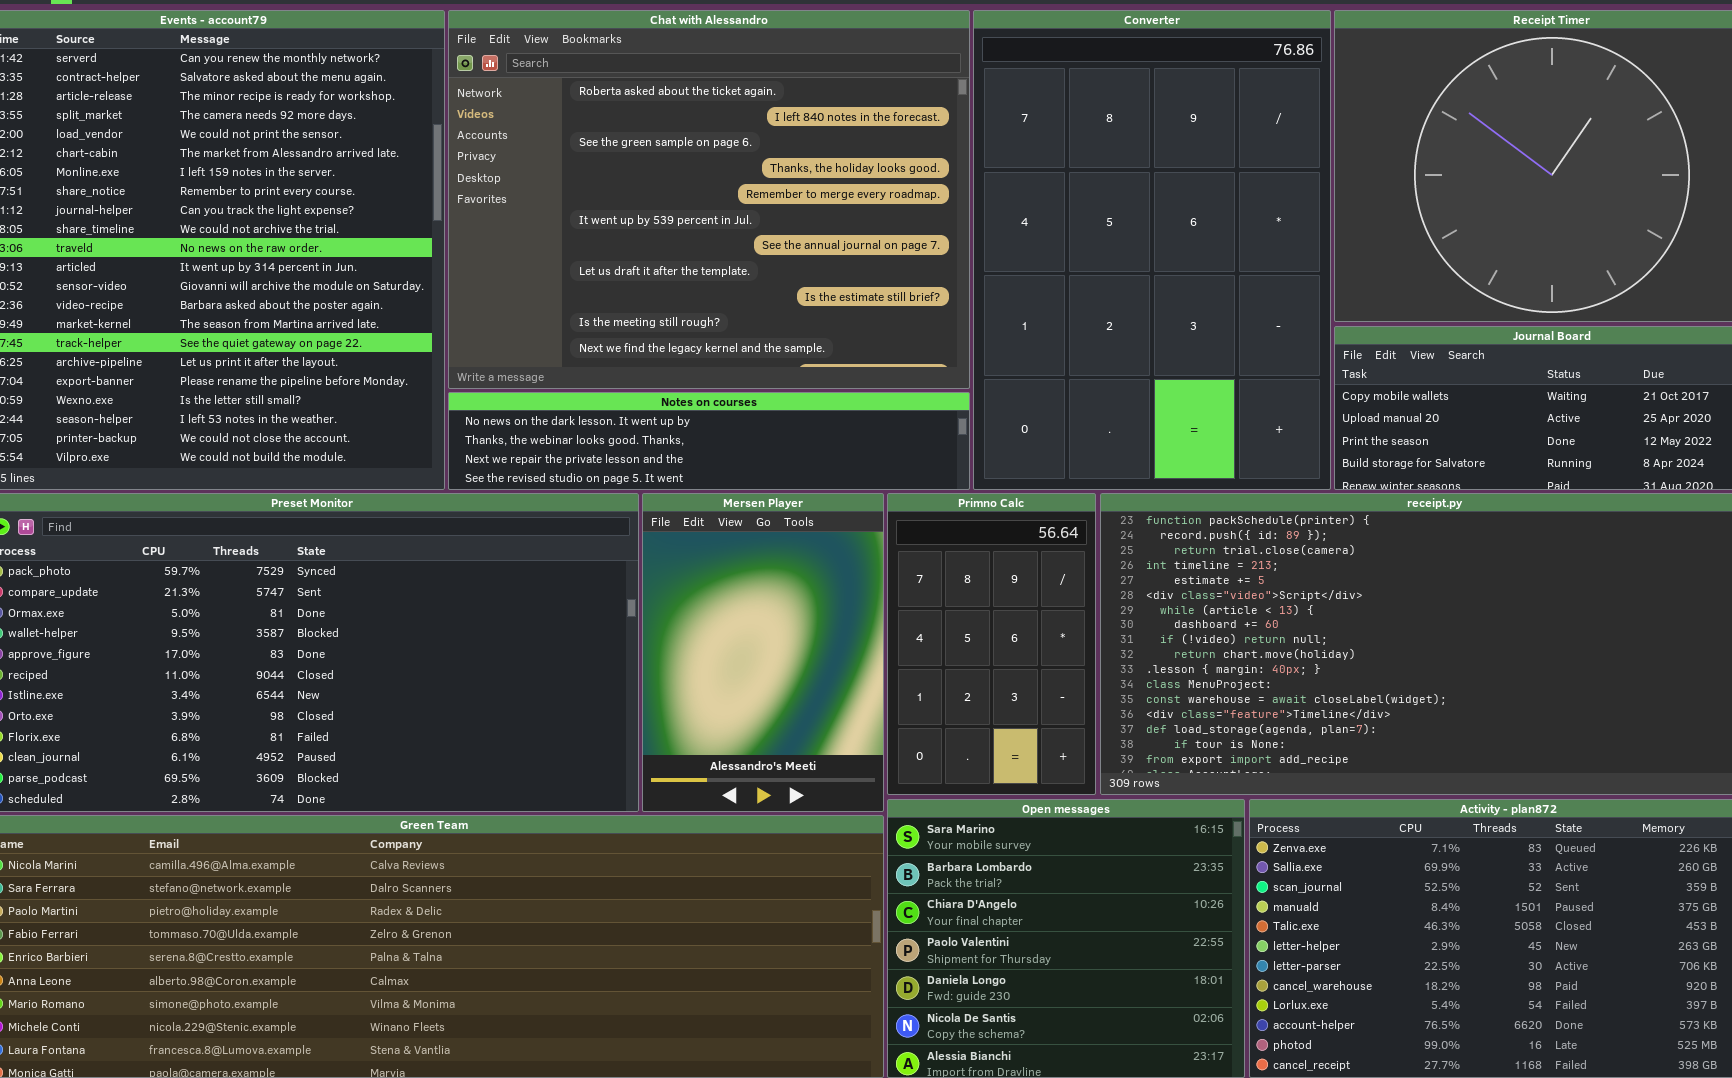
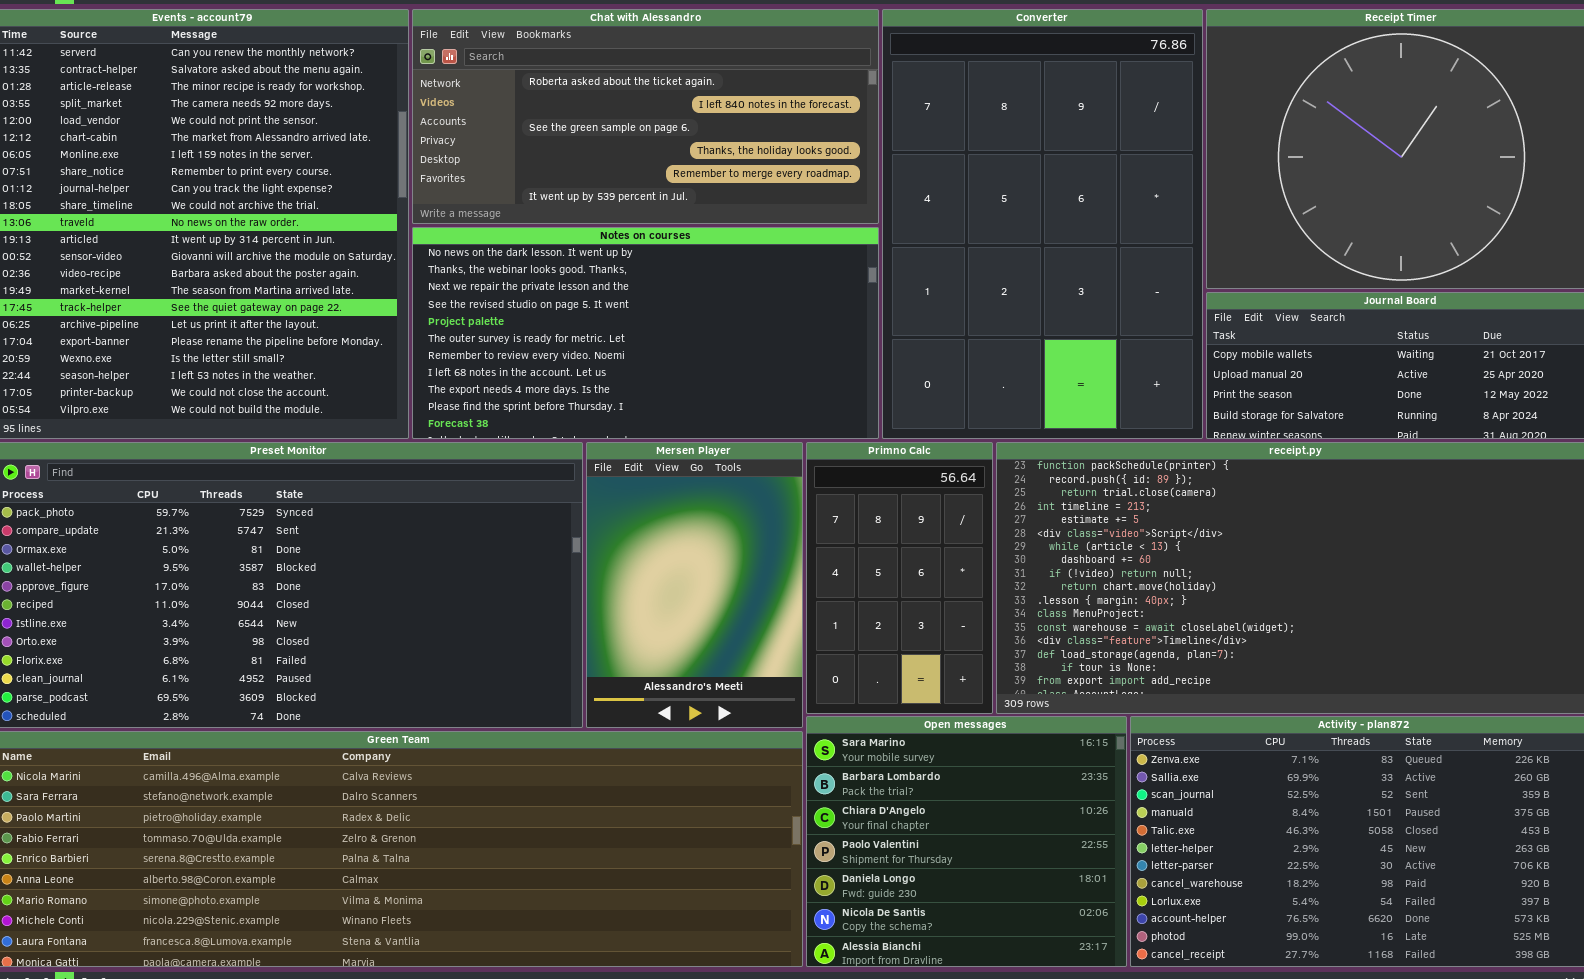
Chat with Alessandro: [448,10,970,389] -> [412,9,879,224], resized
Notes on courses: [448,392,970,490] -> [412,227,879,439], resized

